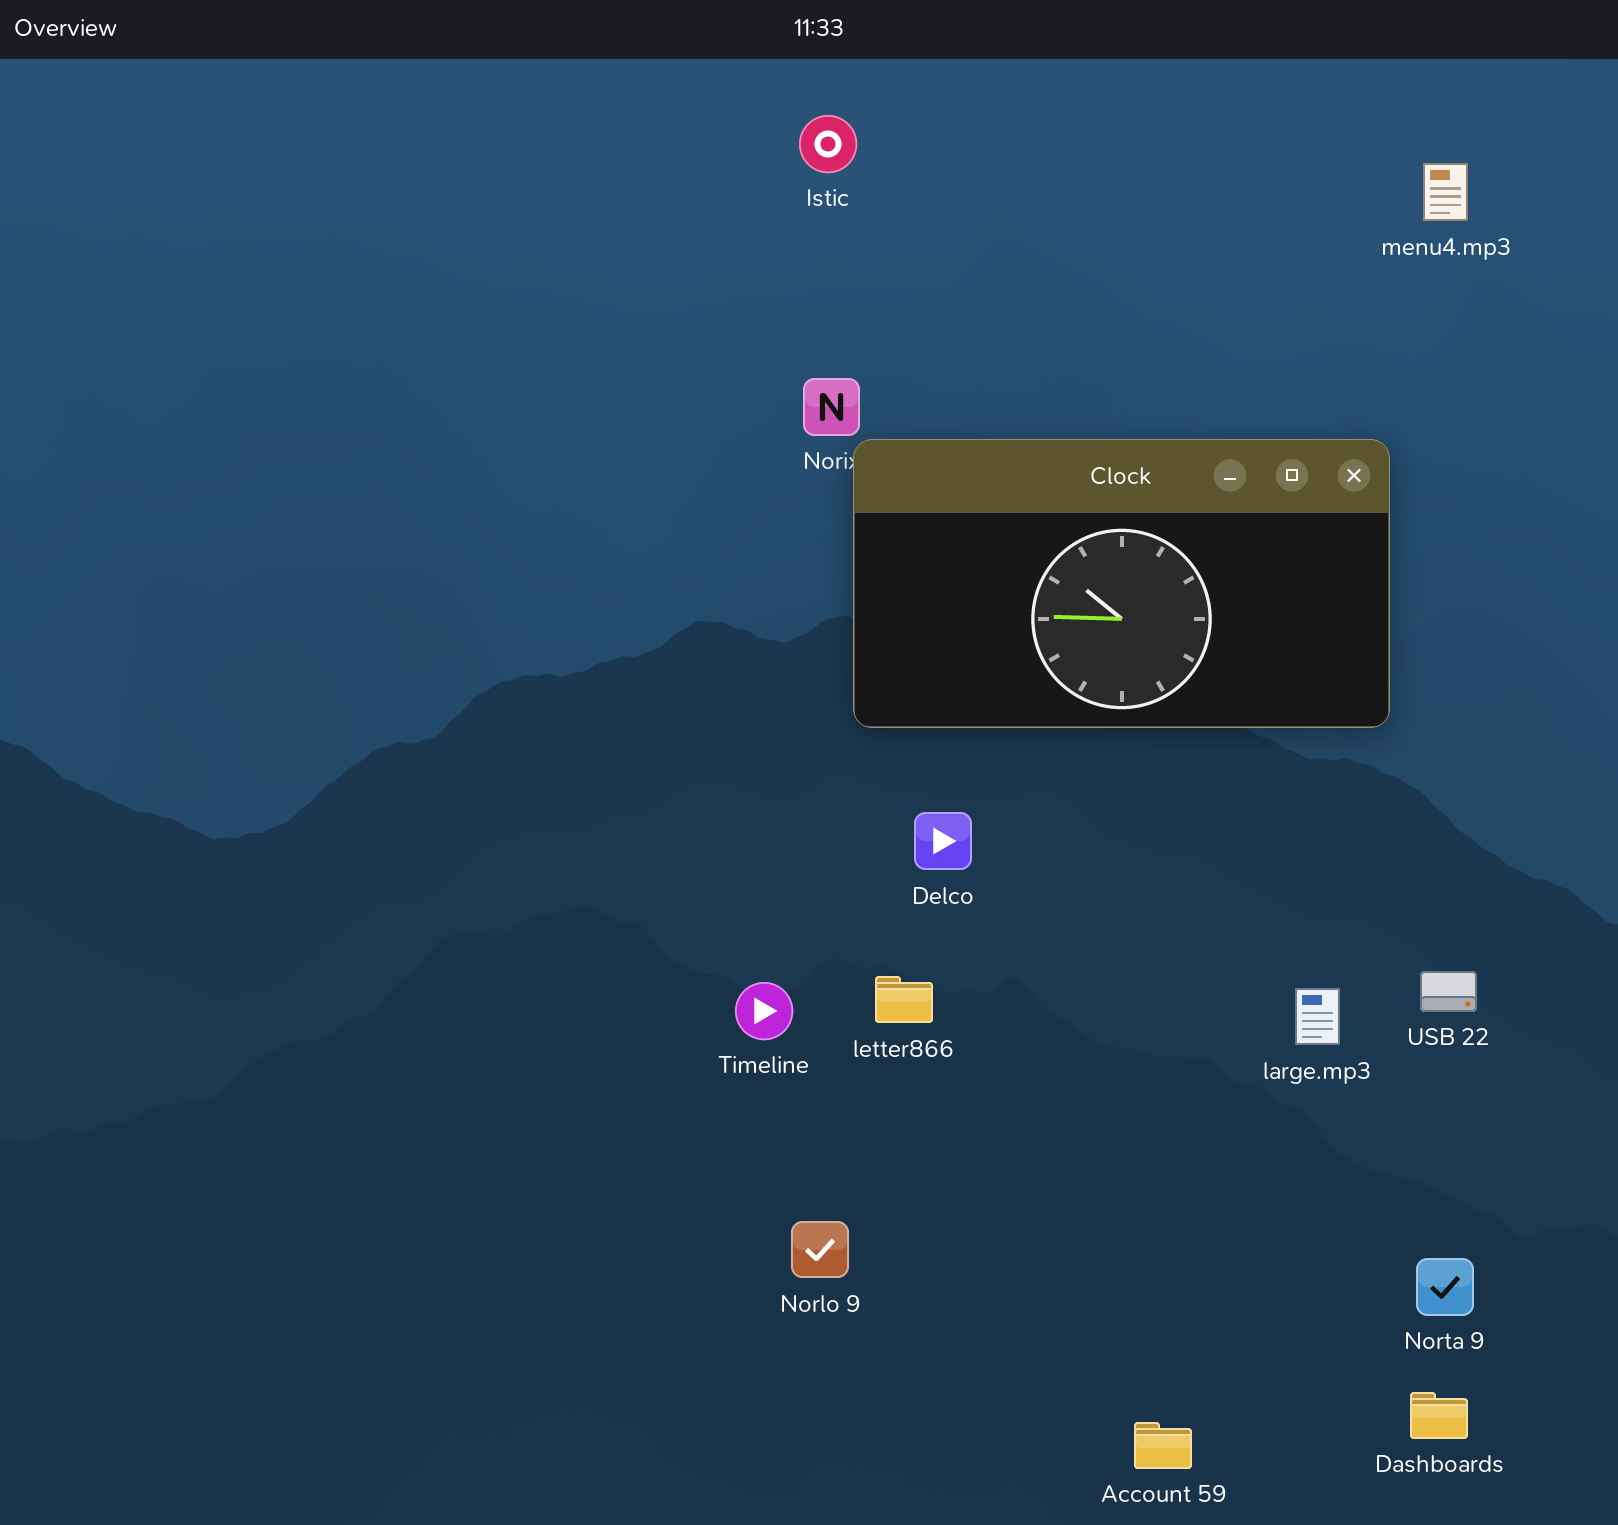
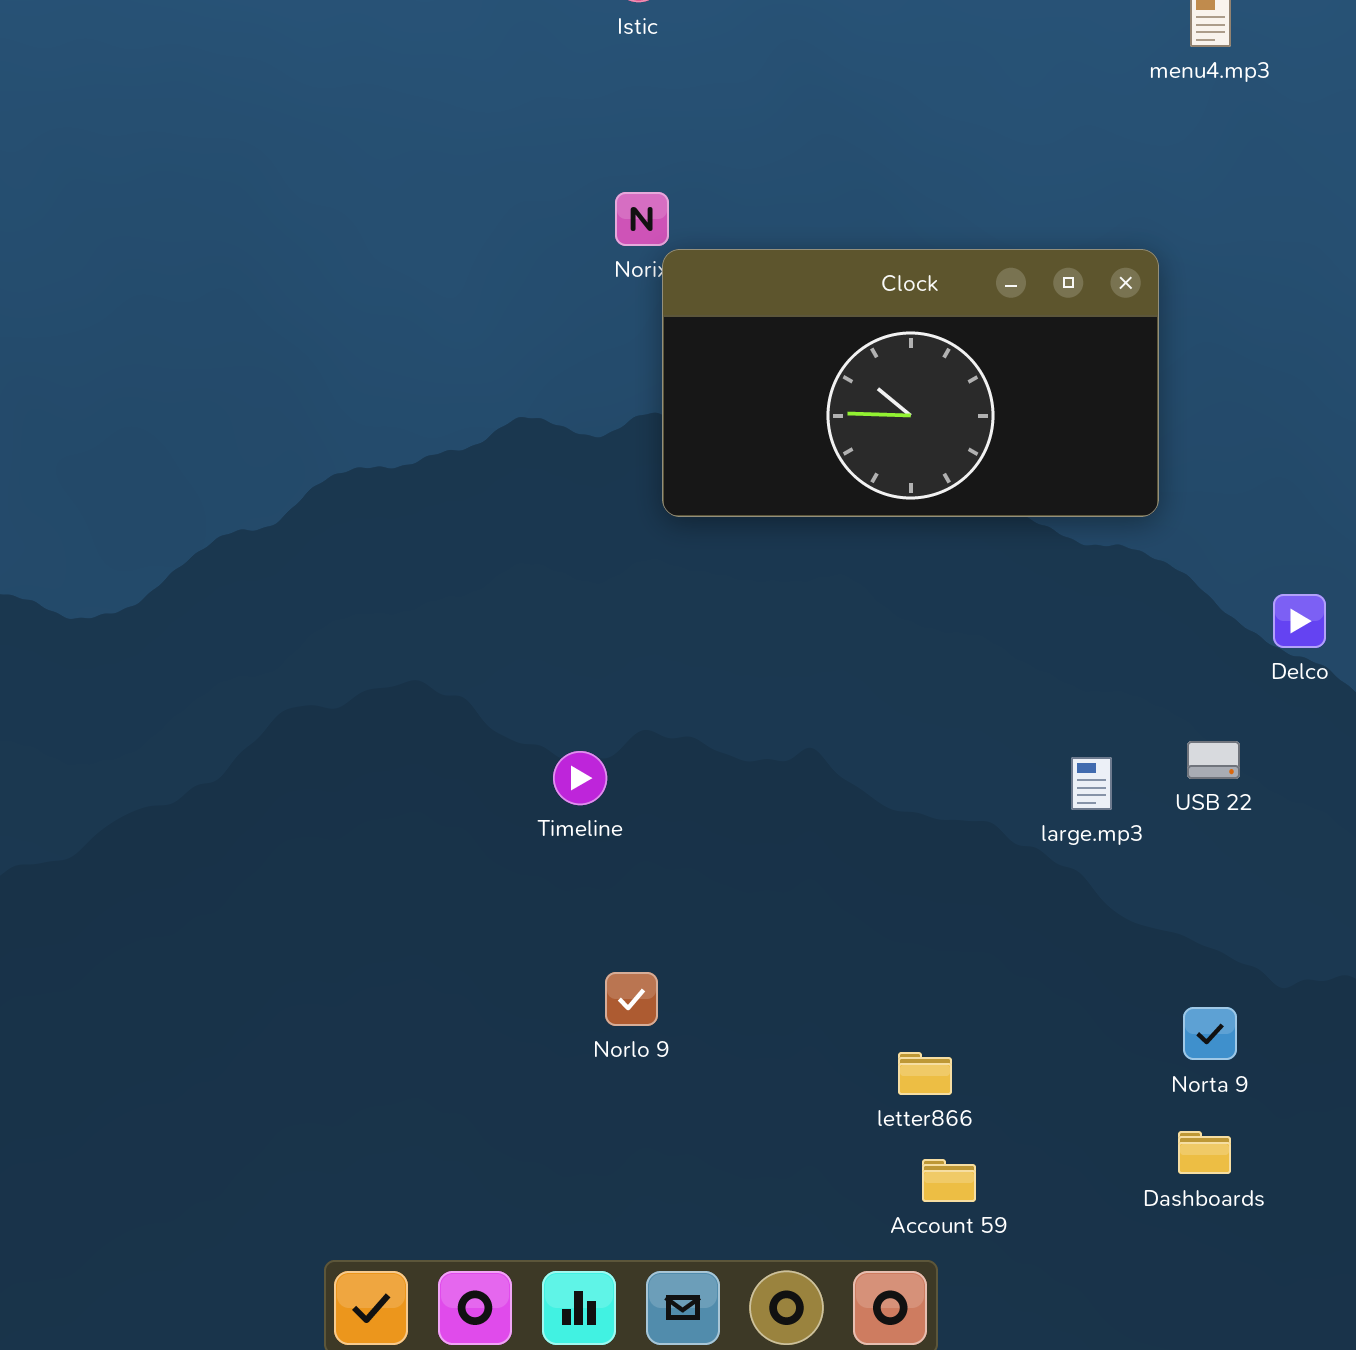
Delco: [914,812,972,870] -> [1273,594,1326,648], moved
letter866: [875,976,933,1023] -> [898,1052,952,1095], moved

